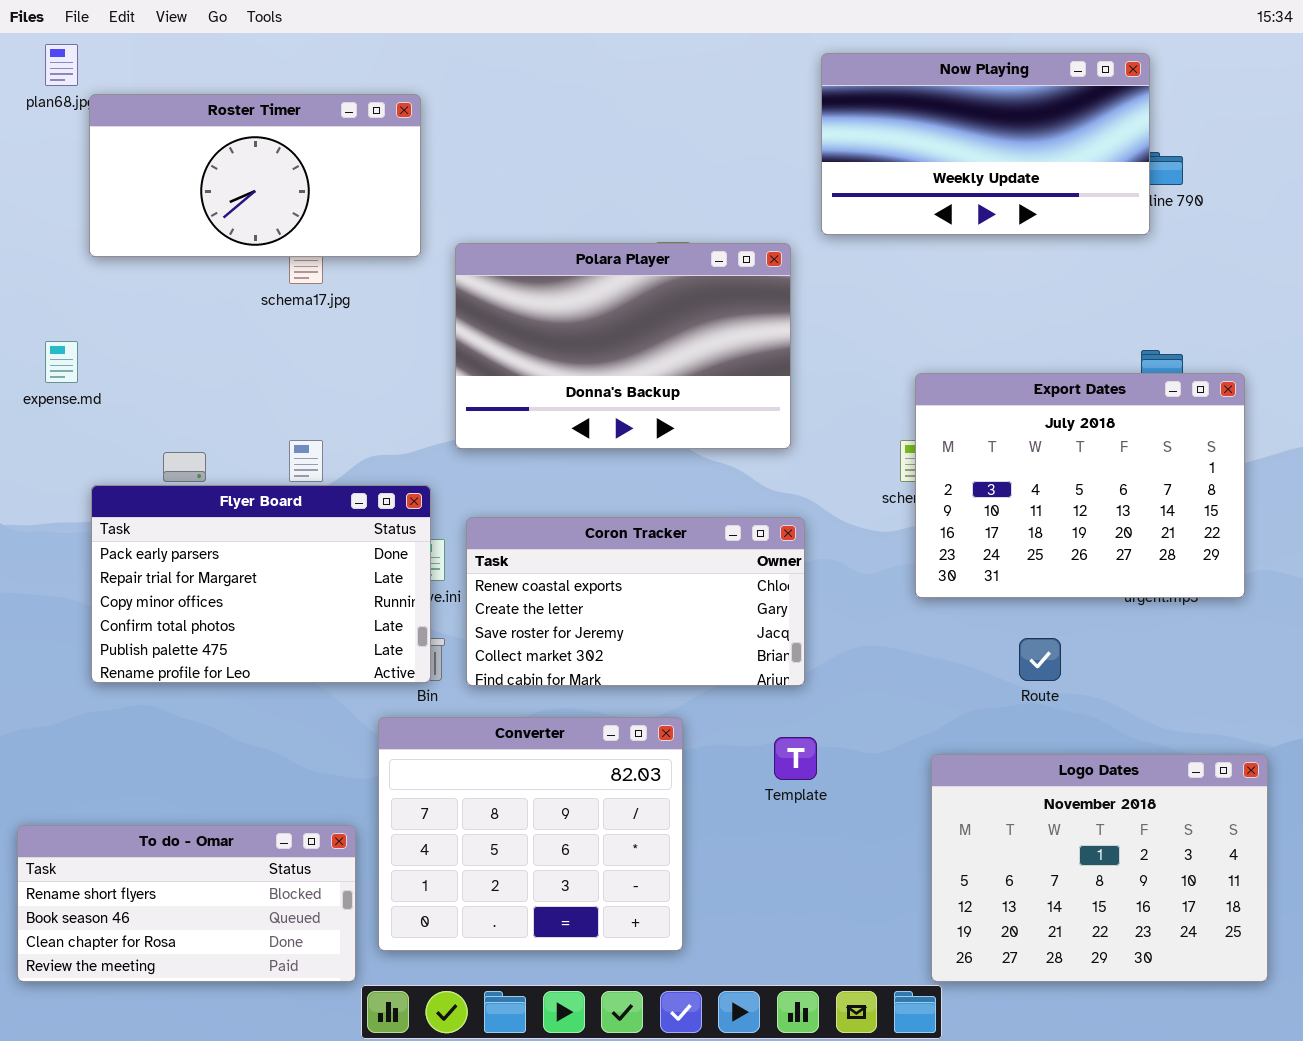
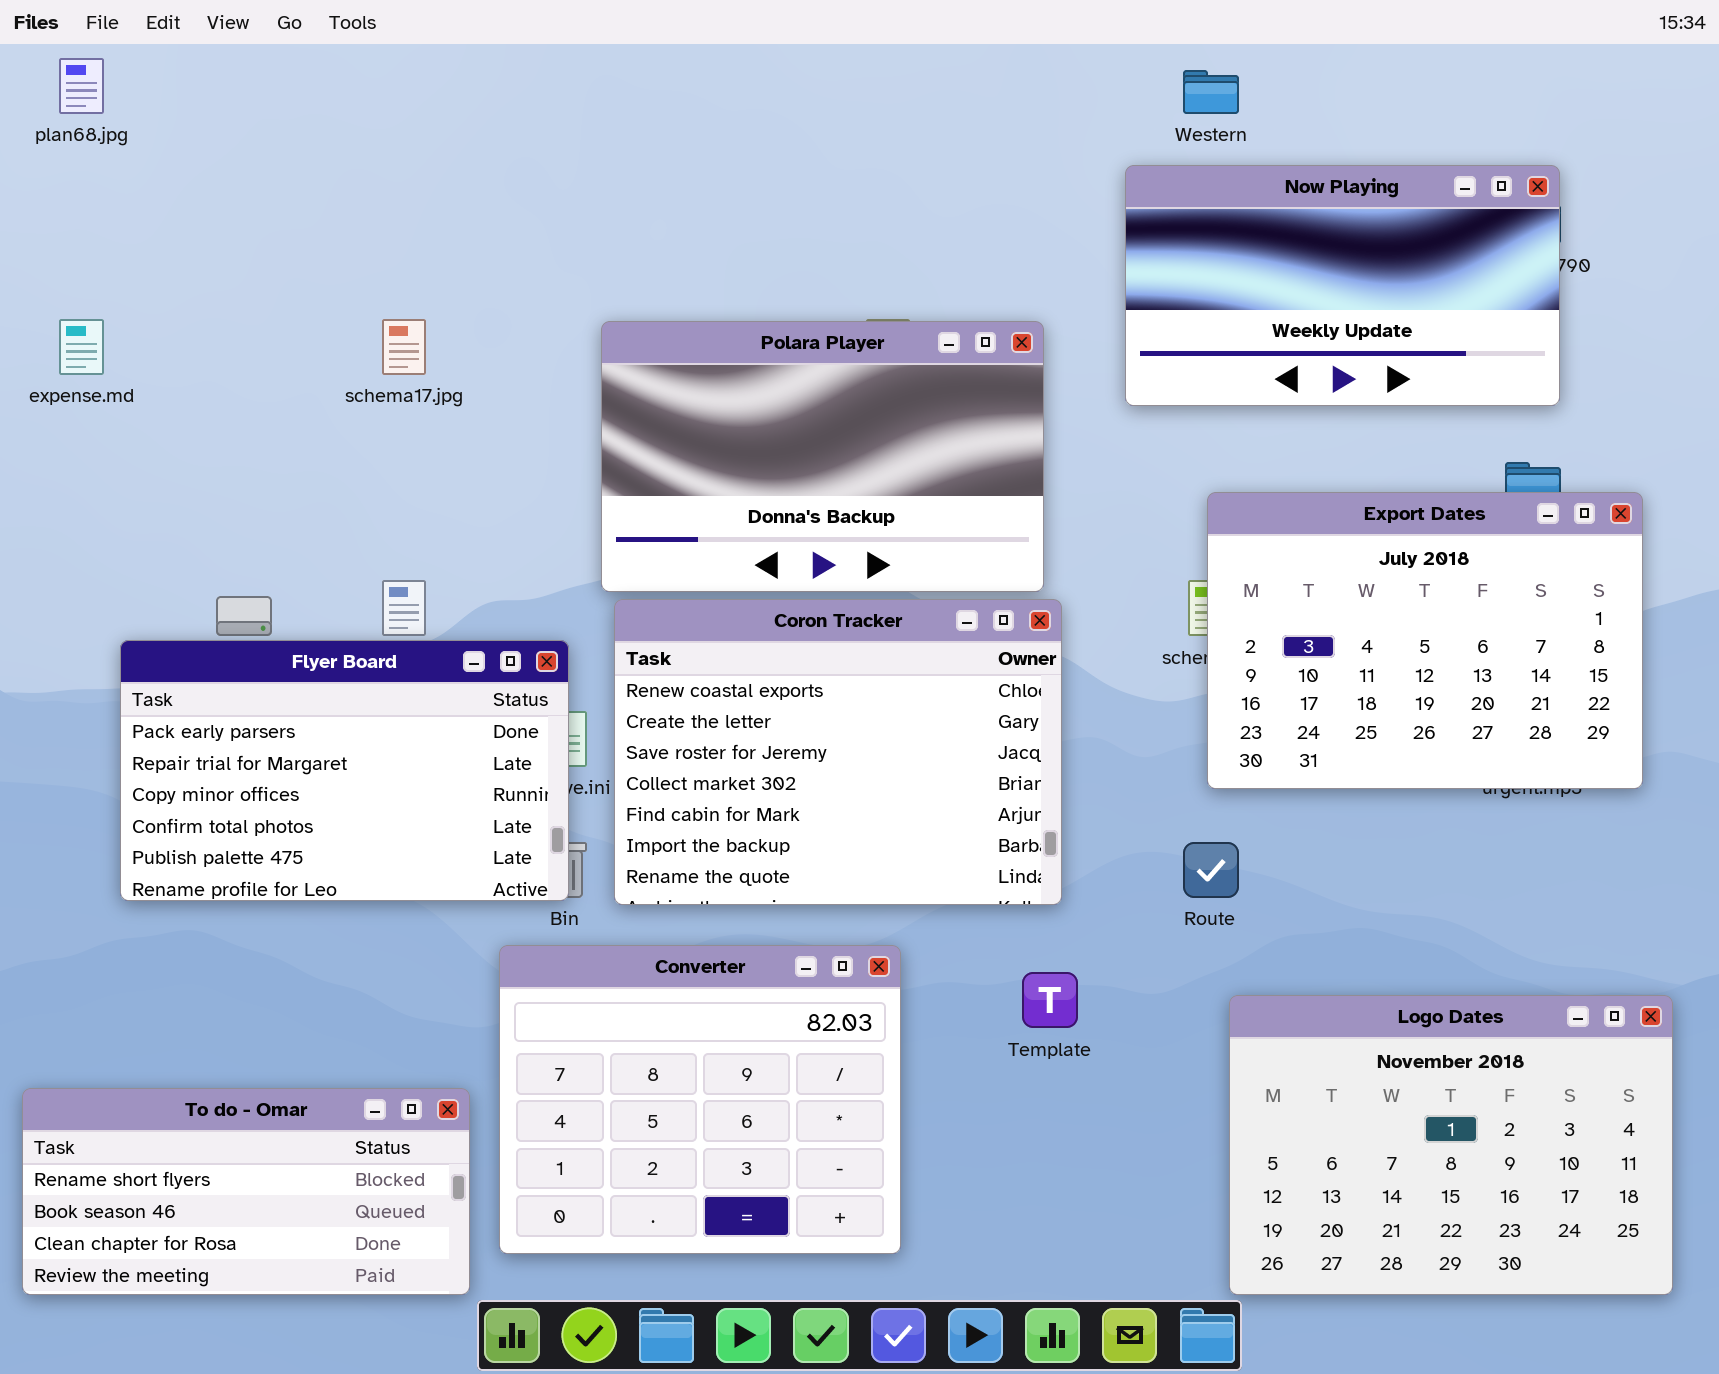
Now Playing: [821,53,1150,235] -> [1125,165,1560,406], moved
Roster Timer: [89,94,421,257] -> none, closed
expense.md: [45,341,78,383] -> [59,319,104,375], moved
Coron Tracker: [466,517,805,686] -> [614,599,1062,905], resized
Route: [1019,638,1061,681] -> [1183,842,1239,898], moved

